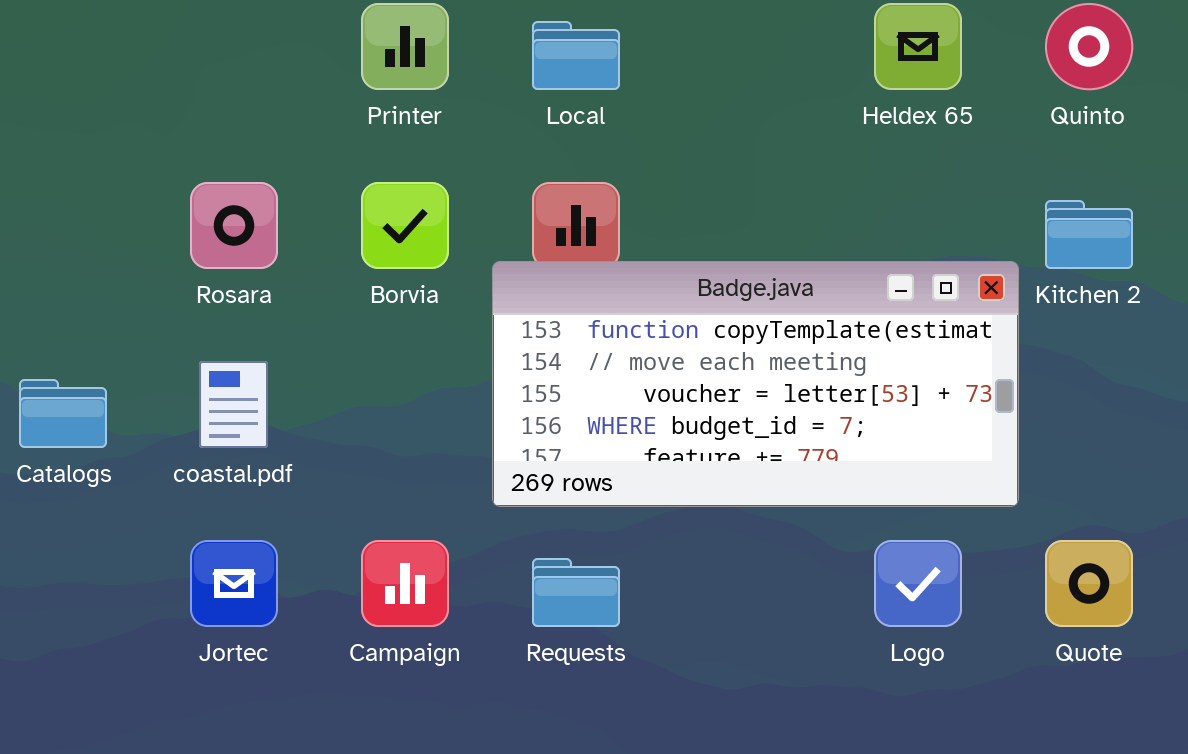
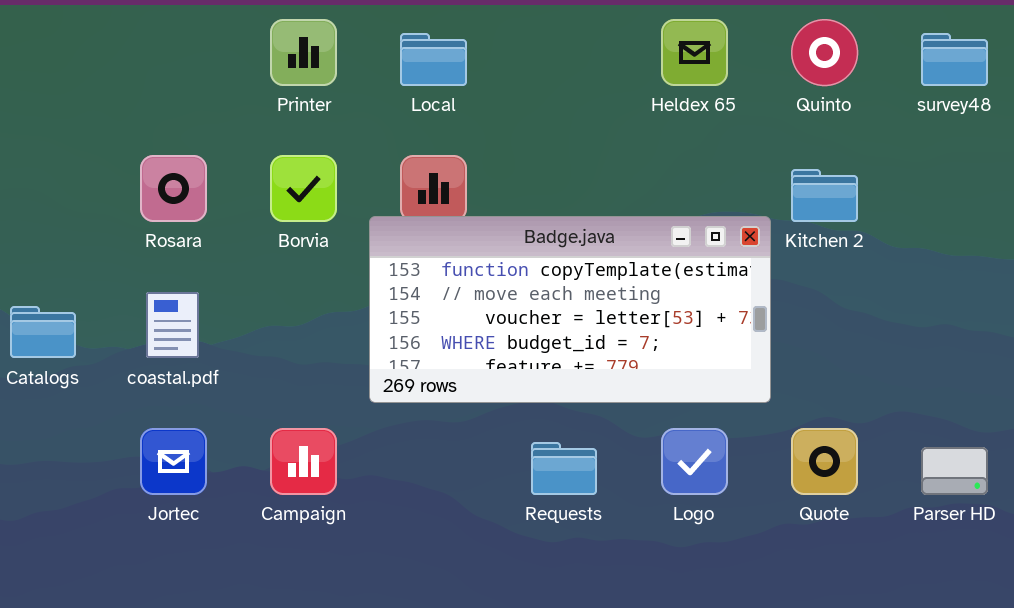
Requests: [532,558,620,627] -> [531,442,597,495], moved

